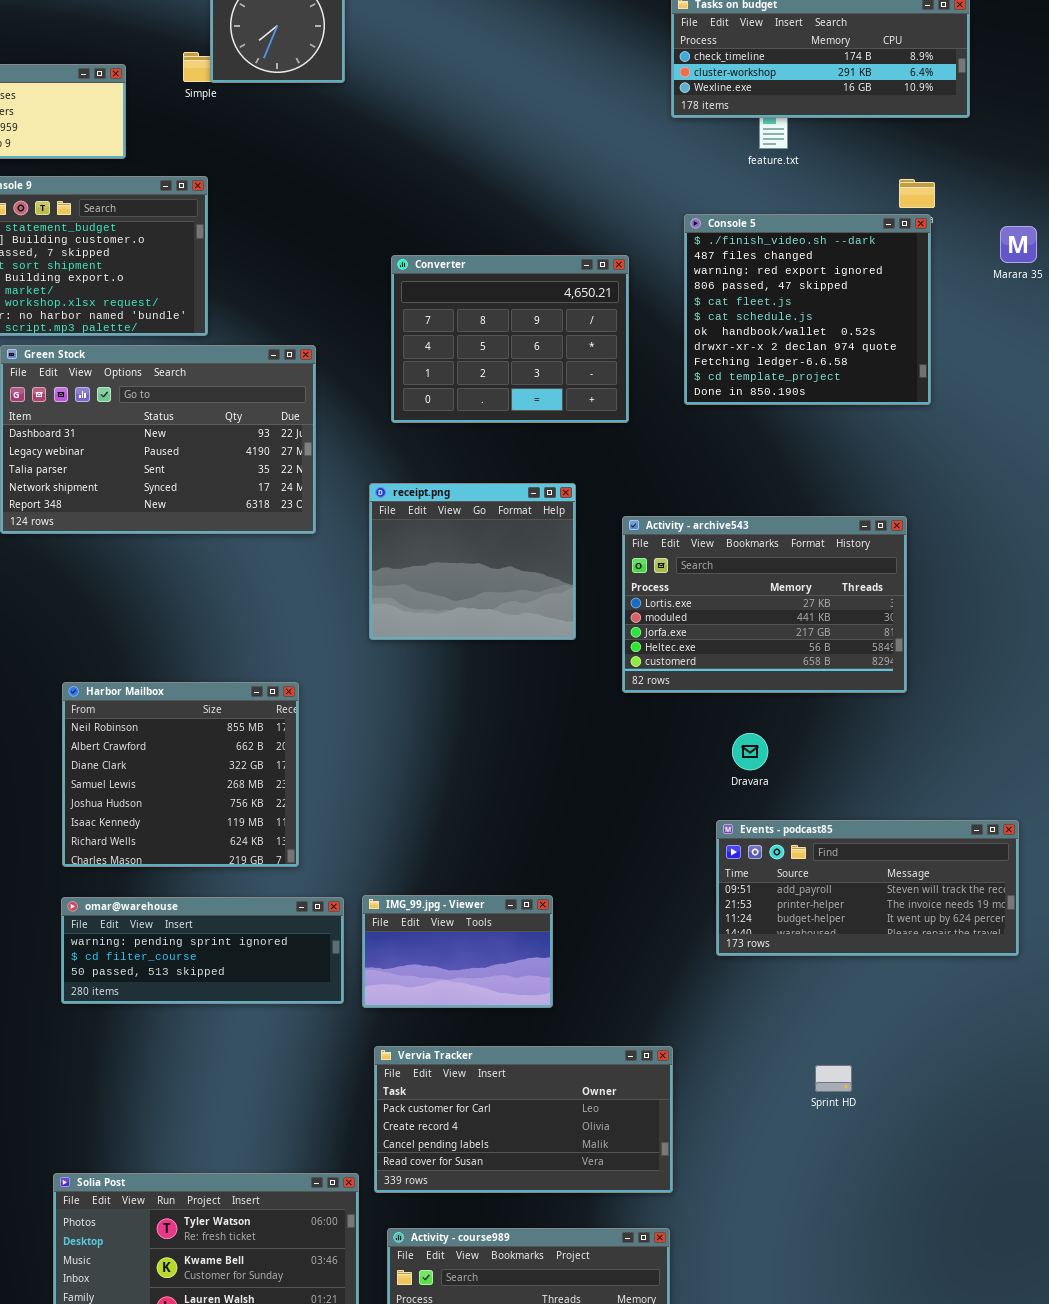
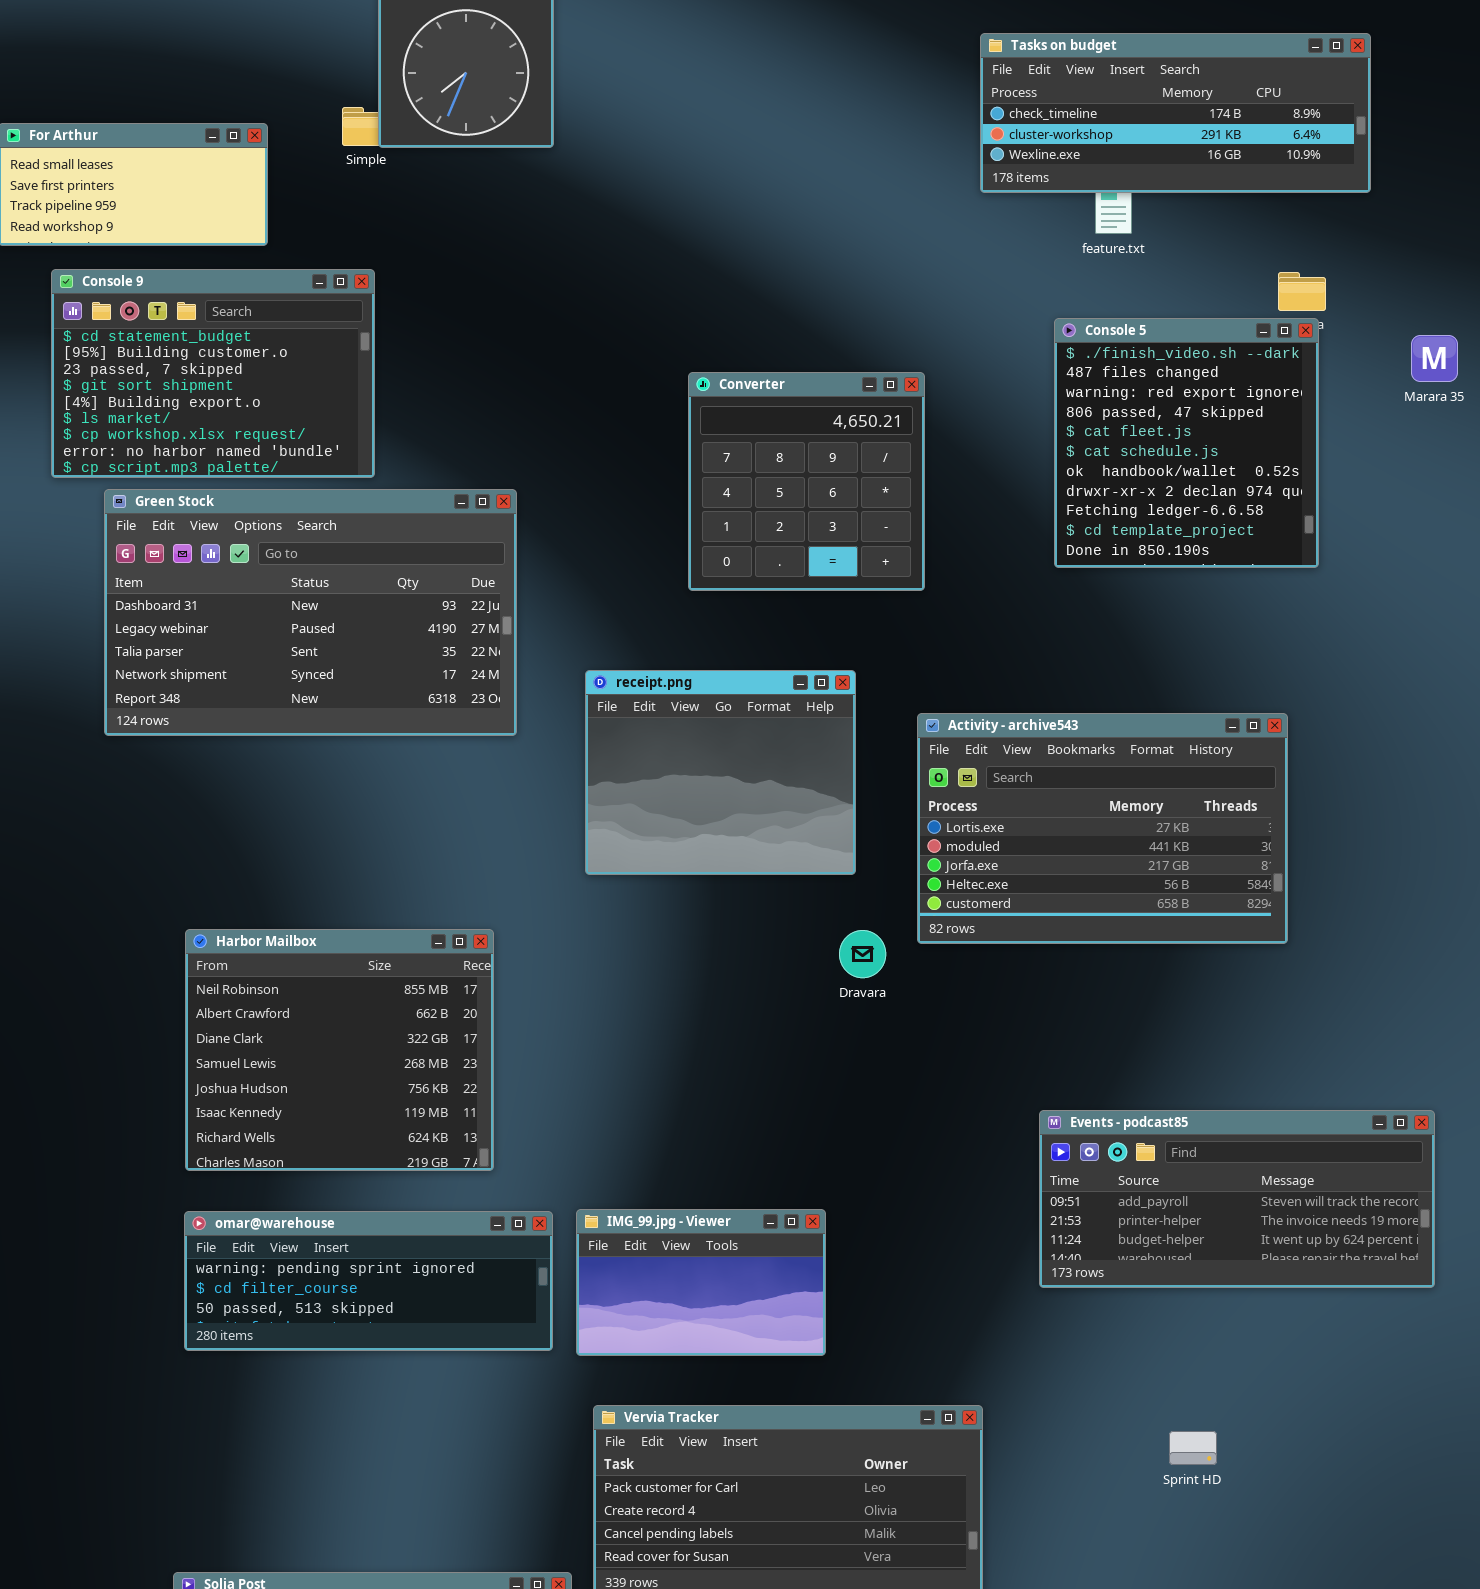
Console 5: [684,214,931,405] -> [1054,318,1319,568], resized
Converter: [391,255,629,423] -> [688,372,925,591], resized
Dravara: [732,733,768,770] -> [839,930,886,978], moved

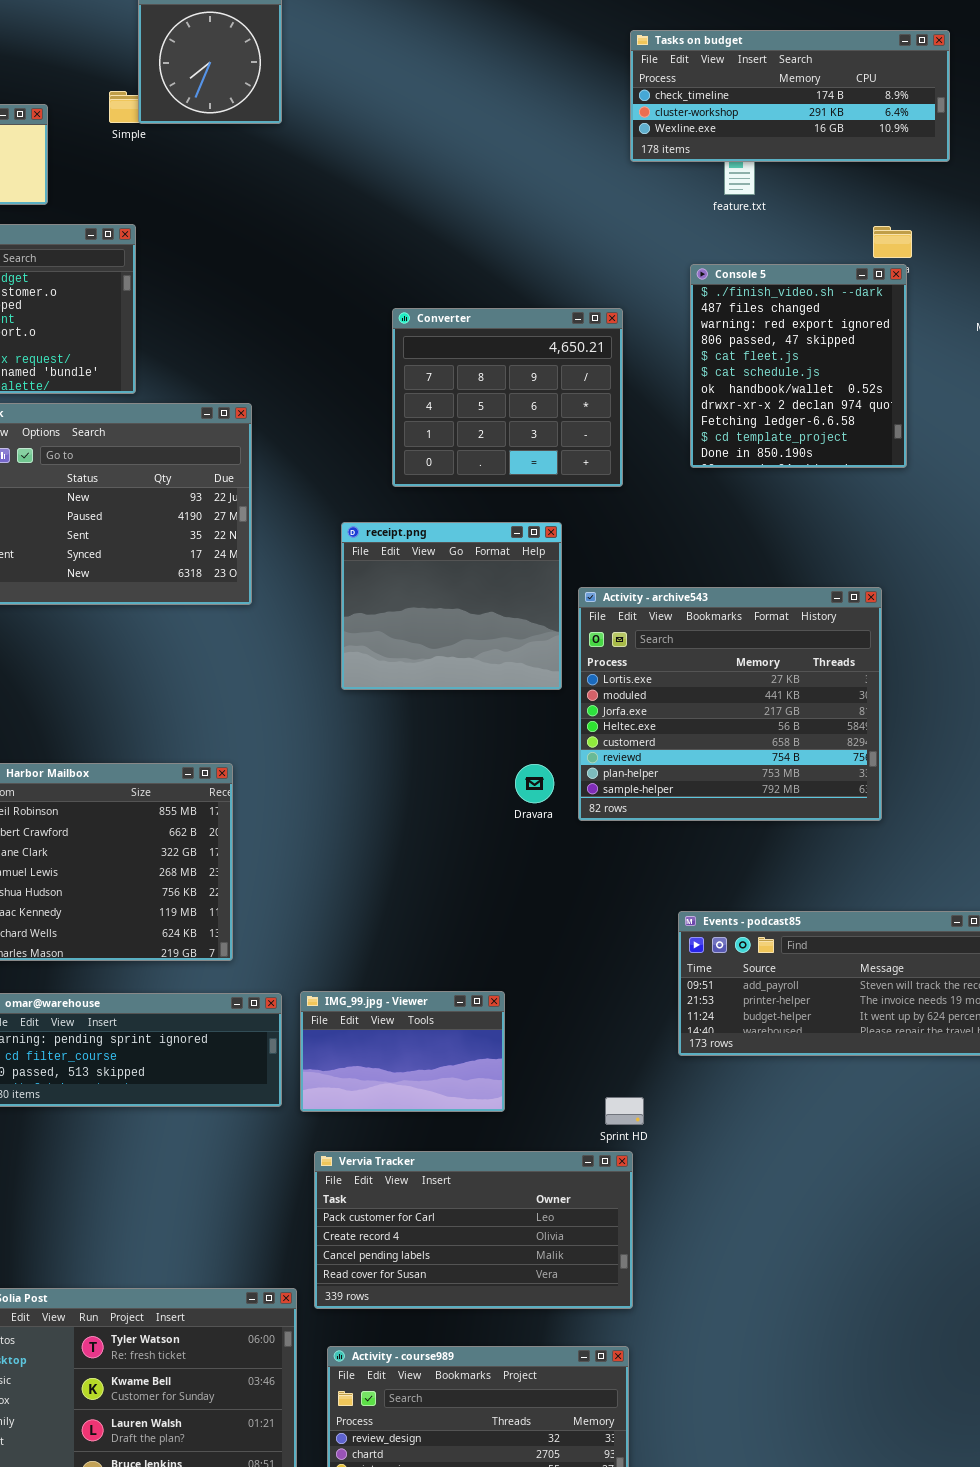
Converter: [688,372,925,591] -> [392,308,623,487], resized
receipt.png: [585,670,856,875] -> [341,522,562,690], moved
Activity - archive543: [917,713,1288,944] -> [578,587,882,821], resized
Sprint HD: [1169,1431,1217,1465] -> [605,1097,644,1125], moved

